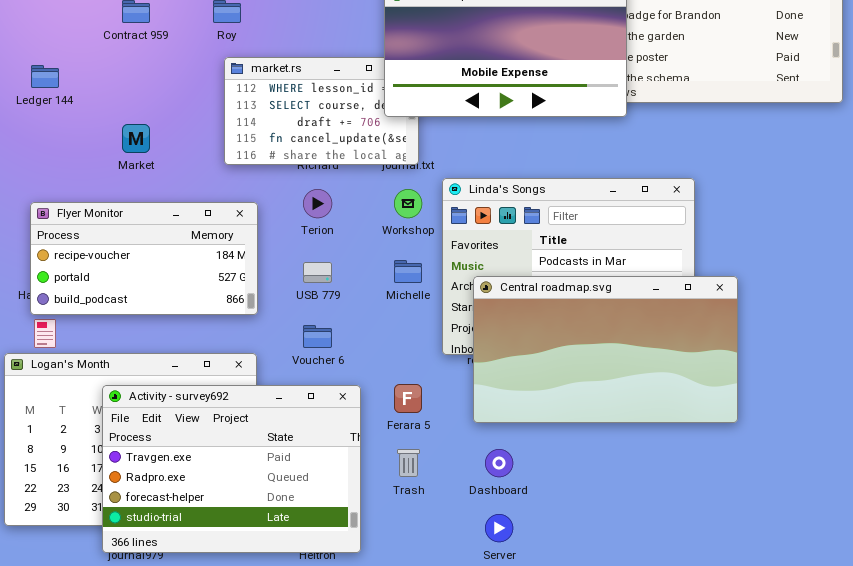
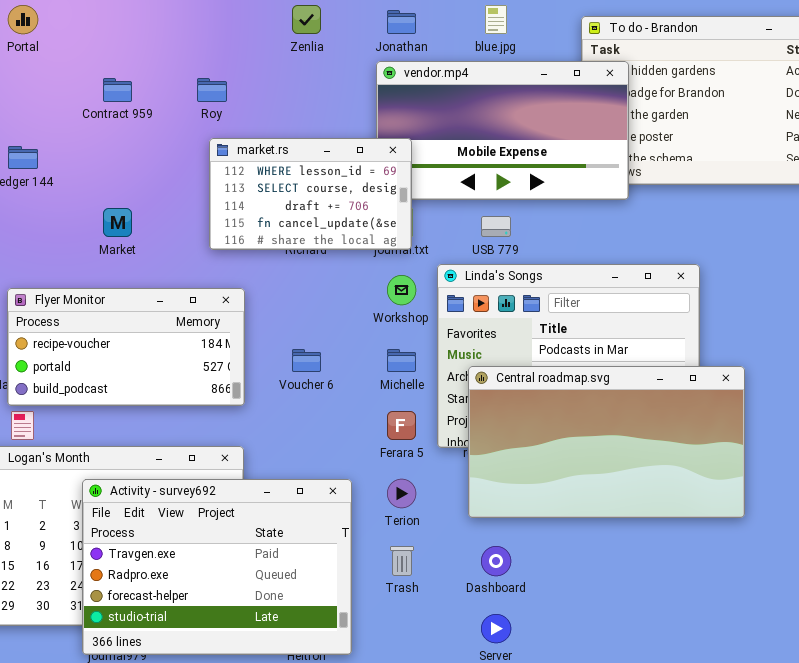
market.rs: [224,57,419,165] -> [209,138,412,250], raised
Terion: [303,189,332,218] -> [387,479,416,508], moved
USB 779: [303,262,332,283] -> [481,216,511,237], moved
Voucher 6: [303,325,332,348] -> [292,349,321,372], moved
Ferara 5: [394,384,422,413] -> [387,411,416,440], moved

